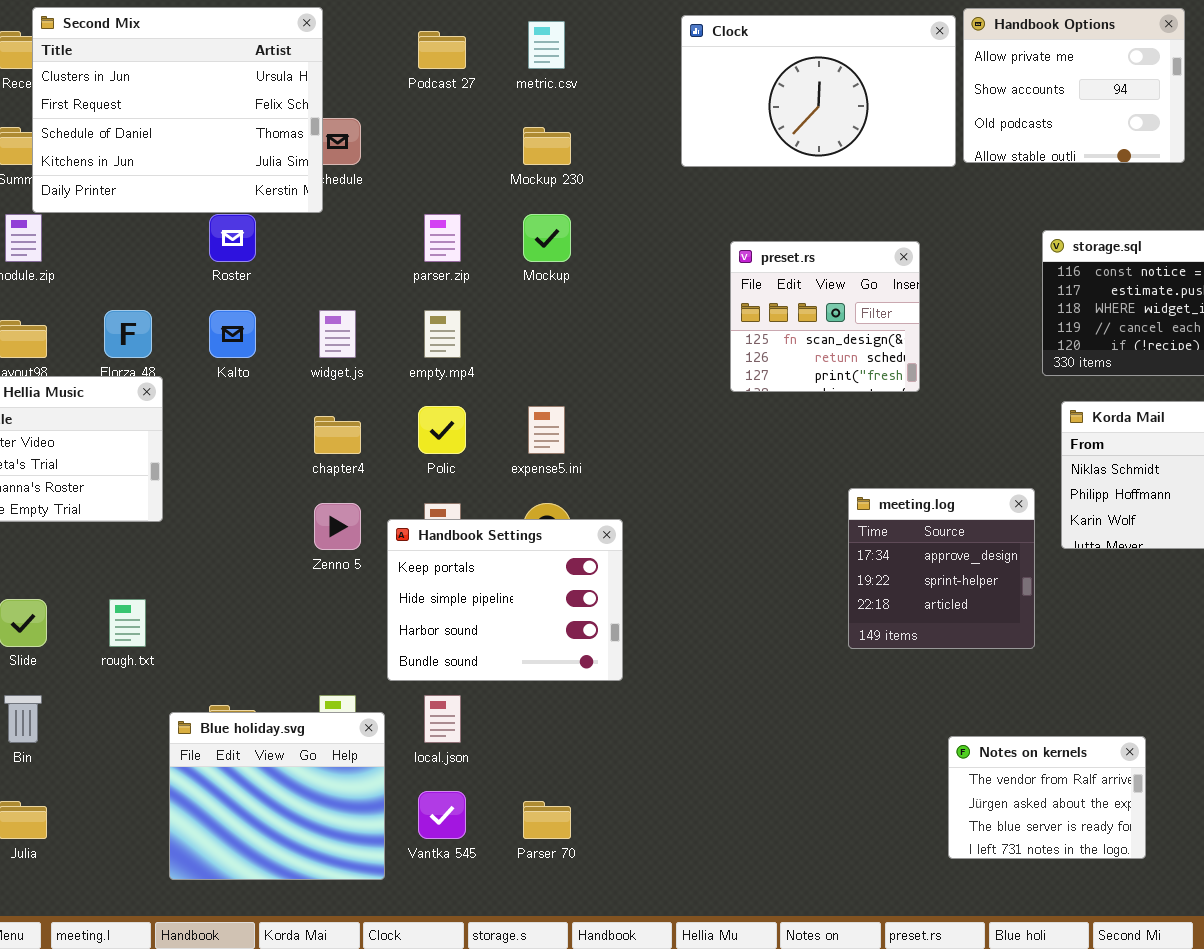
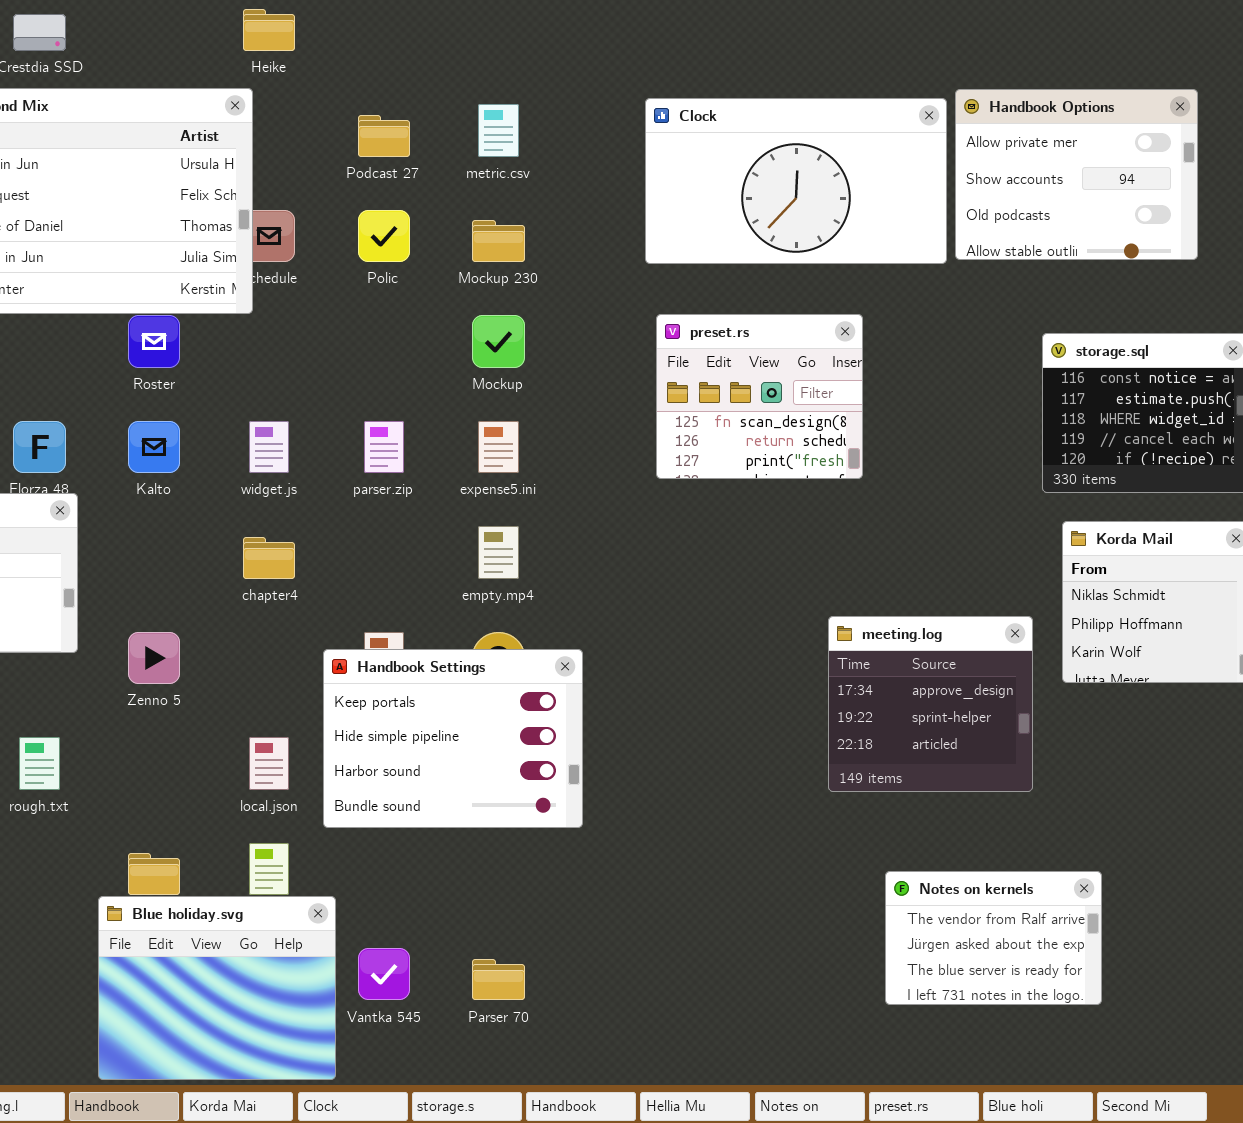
parser.zip: [424,214,461,262] -> [364,421,404,473], moved
preset.rs: [730,241,920,392] -> [656,314,863,479], moved
empty.mp4: [424,310,461,358] -> [478,526,519,579], moved
Polic: [418,406,466,454] -> [358,210,410,262], moved
expense5.ini: [528,406,565,454] -> [478,421,519,473], moved
Zenno 5: [314,503,361,550] -> [128,632,180,684], moved
local.json: [424,695,461,743] -> [249,737,289,790], moved
Blue holiday.svg: [169,712,385,880] -> [98,896,336,1080], moved
Notes on kernels: [948,736,1146,859] -> [885,871,1102,1005], moved

